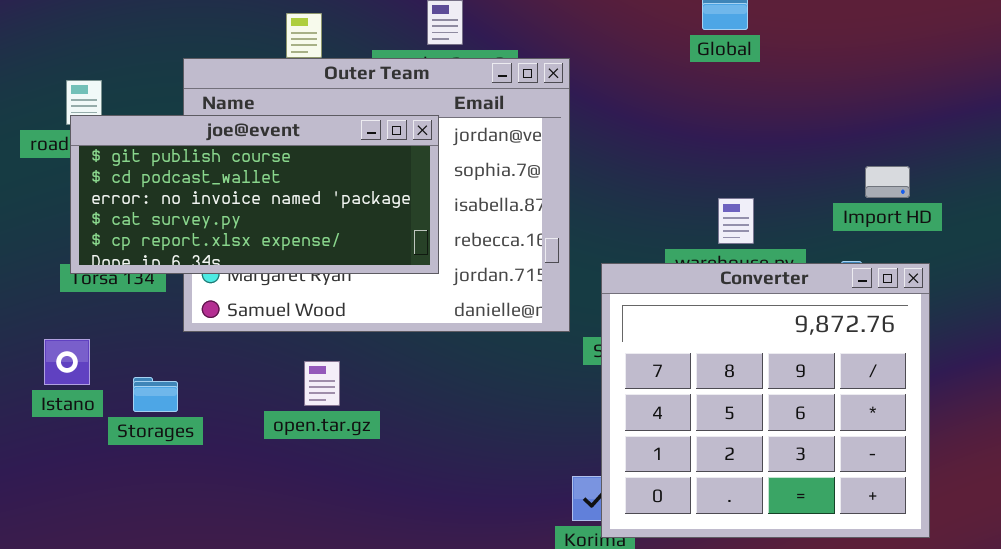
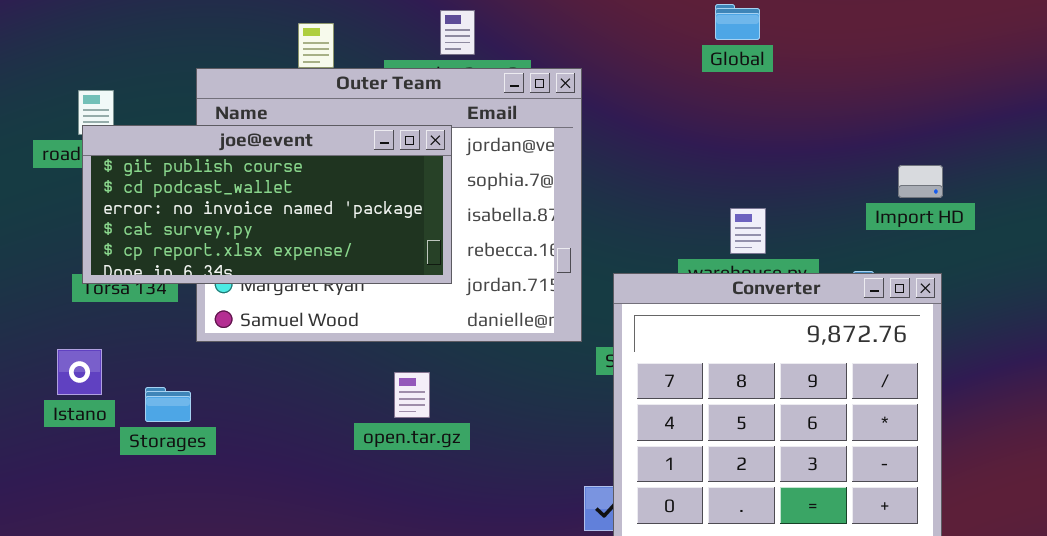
Import HD: [865,166,910,198] -> [898,165,943,198], moved
open.tar.gz: [304,361,340,406] -> [394,372,430,418], moved

